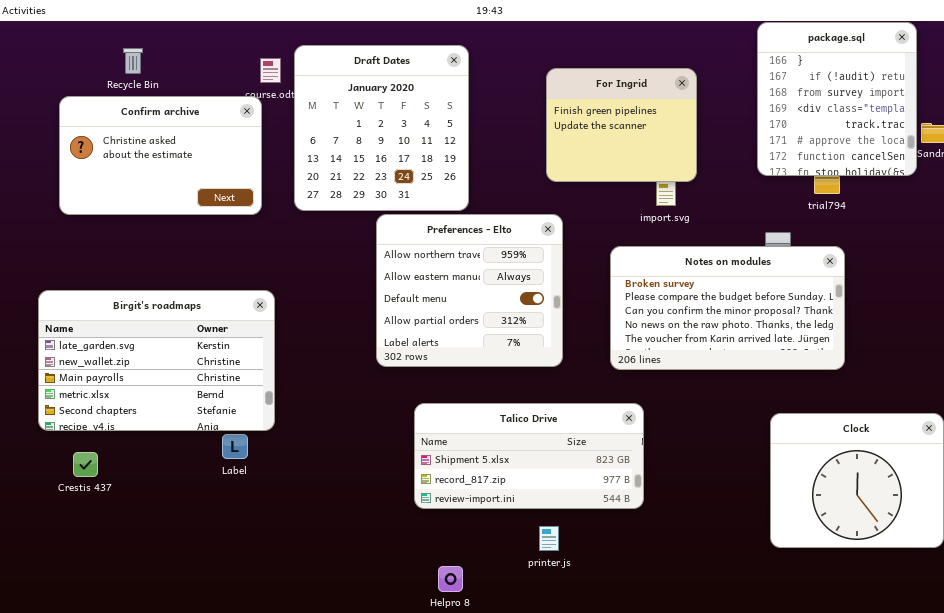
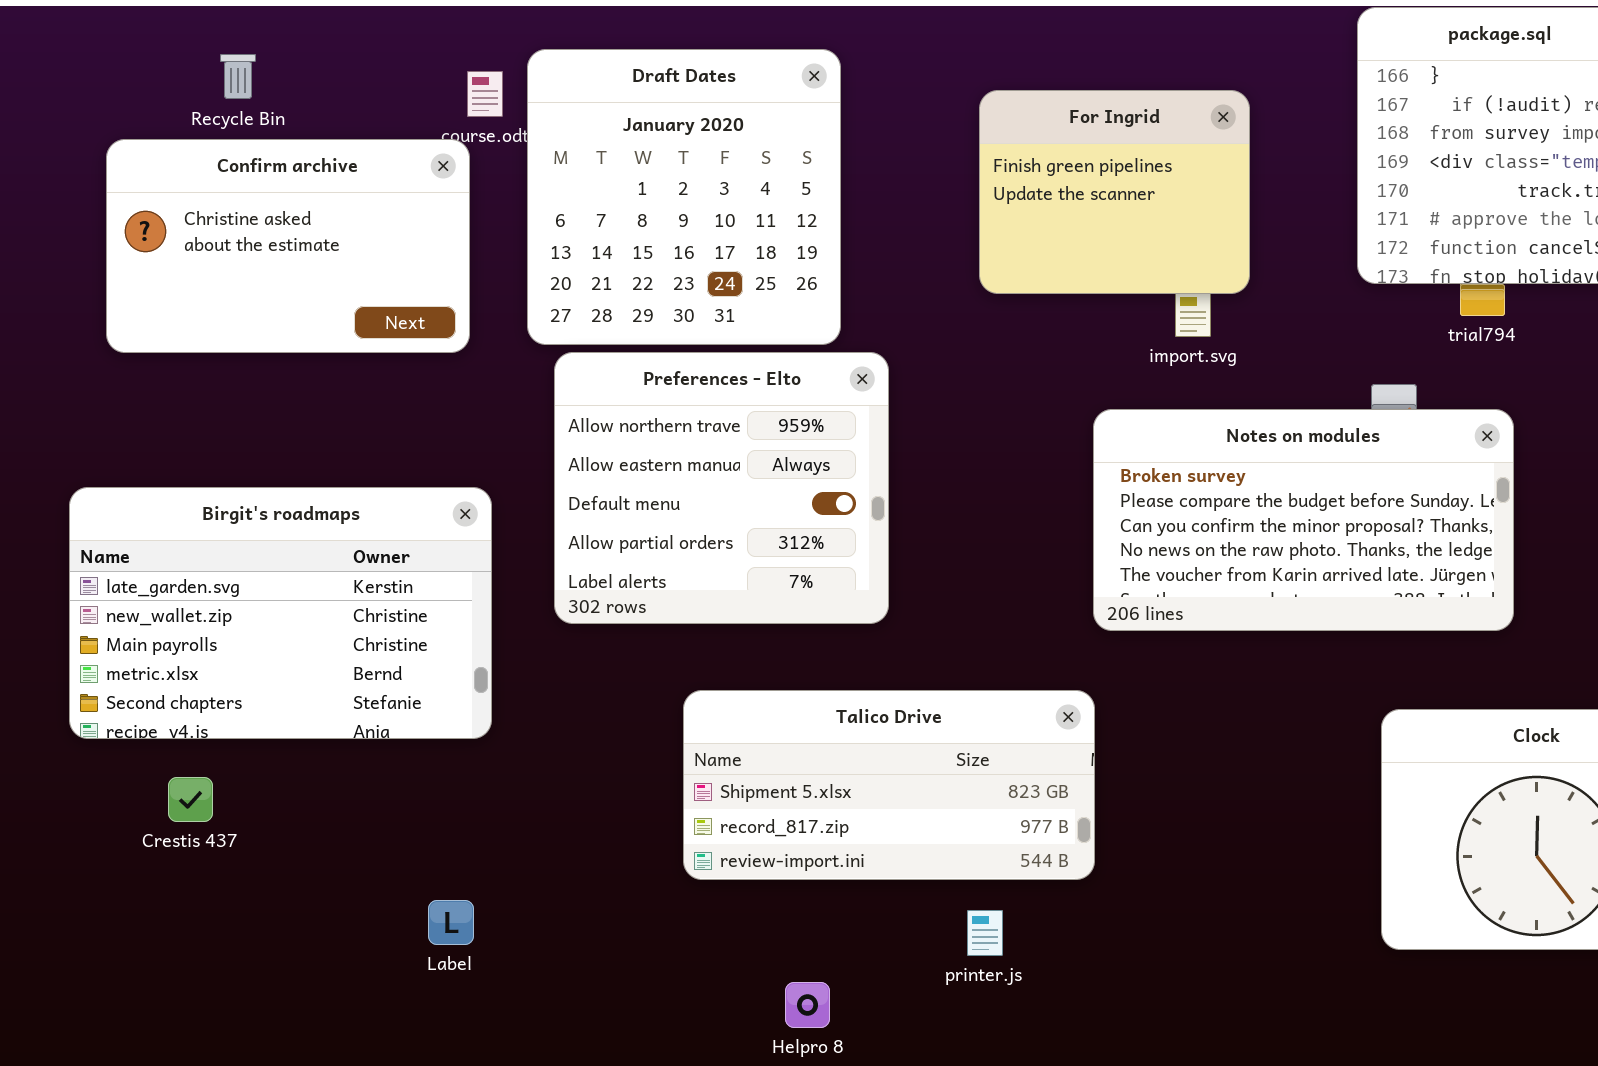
Preferences - Elto: [376,214,563,367] -> [554,352,889,624], moved
Talico Drive: [414,403,644,509] -> [683,690,1095,880], moved
Label: [222,434,248,459] -> [428,900,474,945], moved
Crestis 437: [73,452,98,477] -> [168,777,213,822], moved

